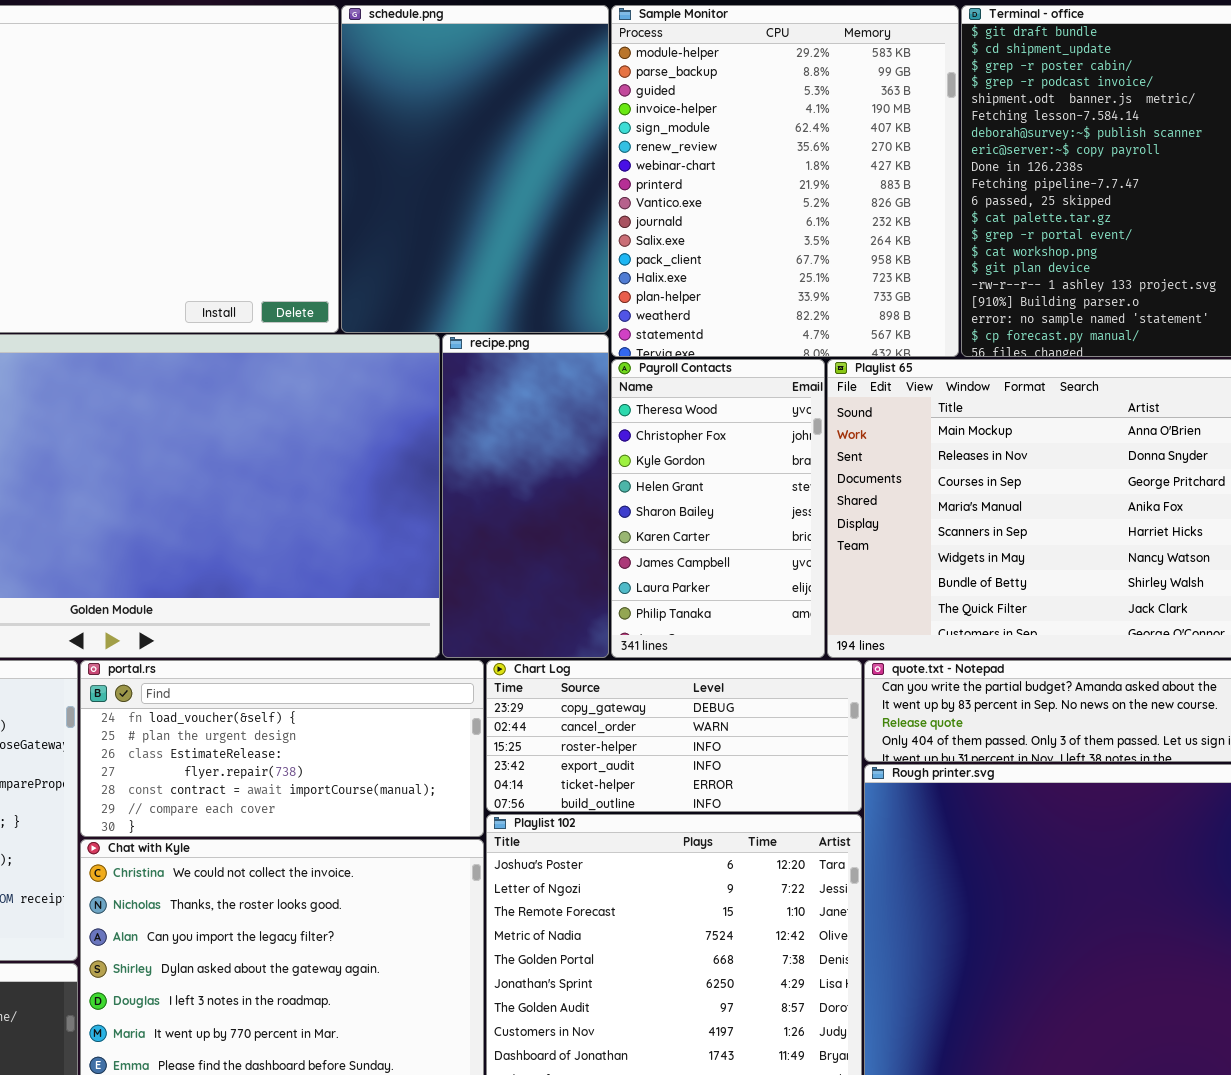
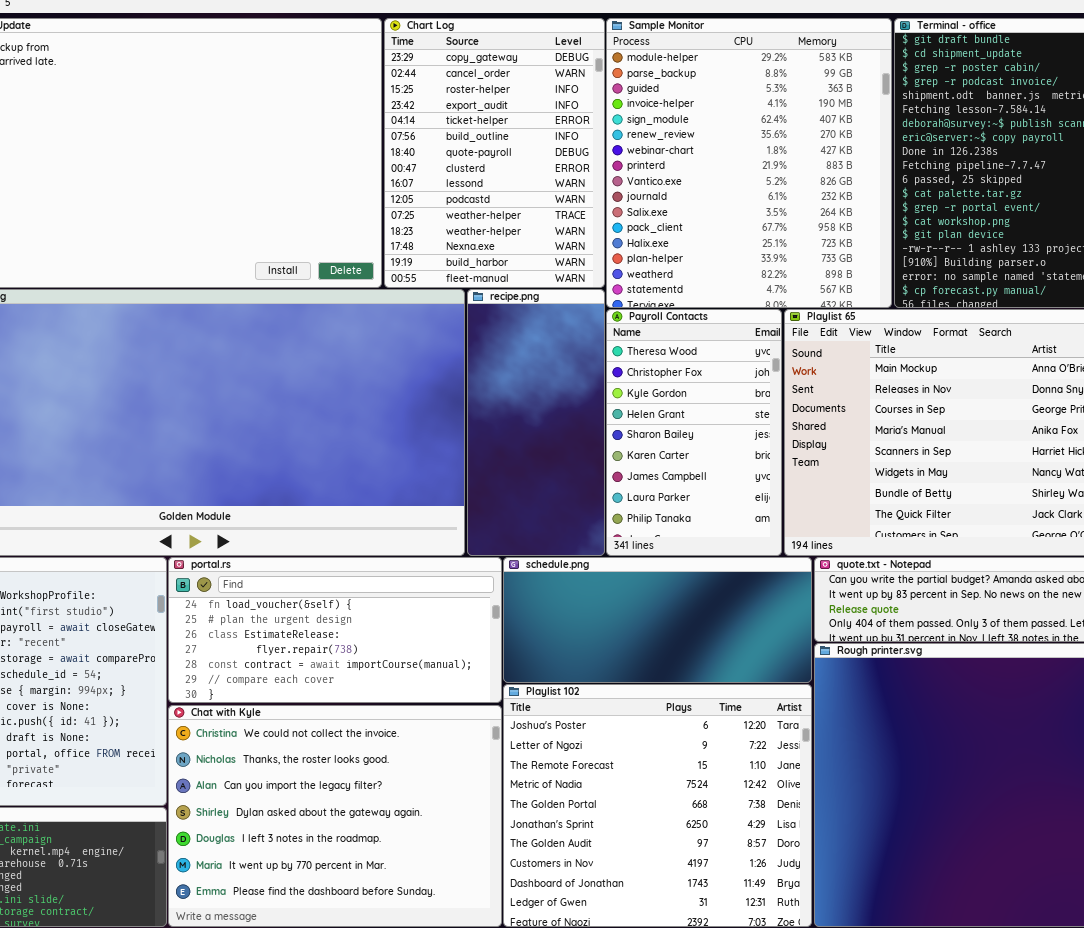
schedule.png: [341,5,609,333] -> [503,557,812,683], moved, resized
Chart Log: [486,660,862,812] -> [384,18,605,288], moved, resized

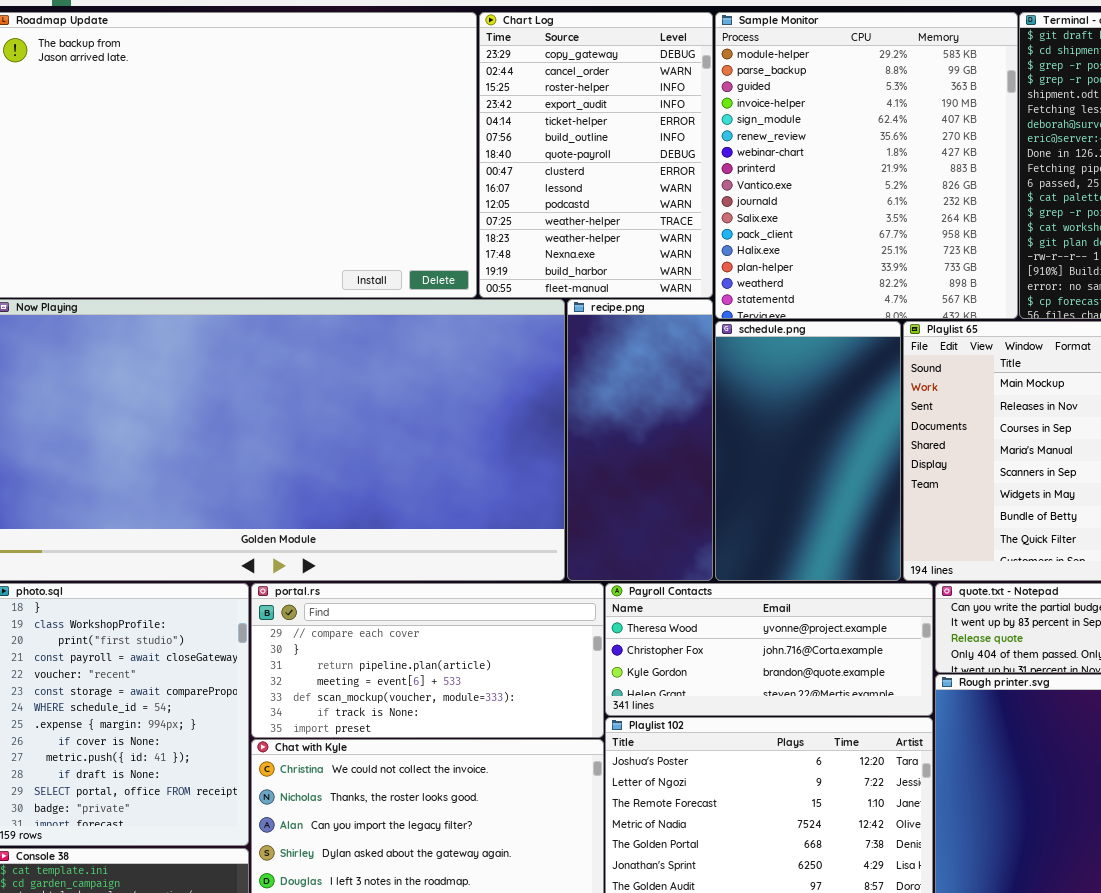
Payroll Contacts: [606,309,782,556] -> [605,583,933,716], moved, resized
portal.rs: [168,557,502,703] -> [251,583,604,738], scrolled down 5 rows
schedule.png: [503,557,812,683] -> [715,321,901,581], moved, resized

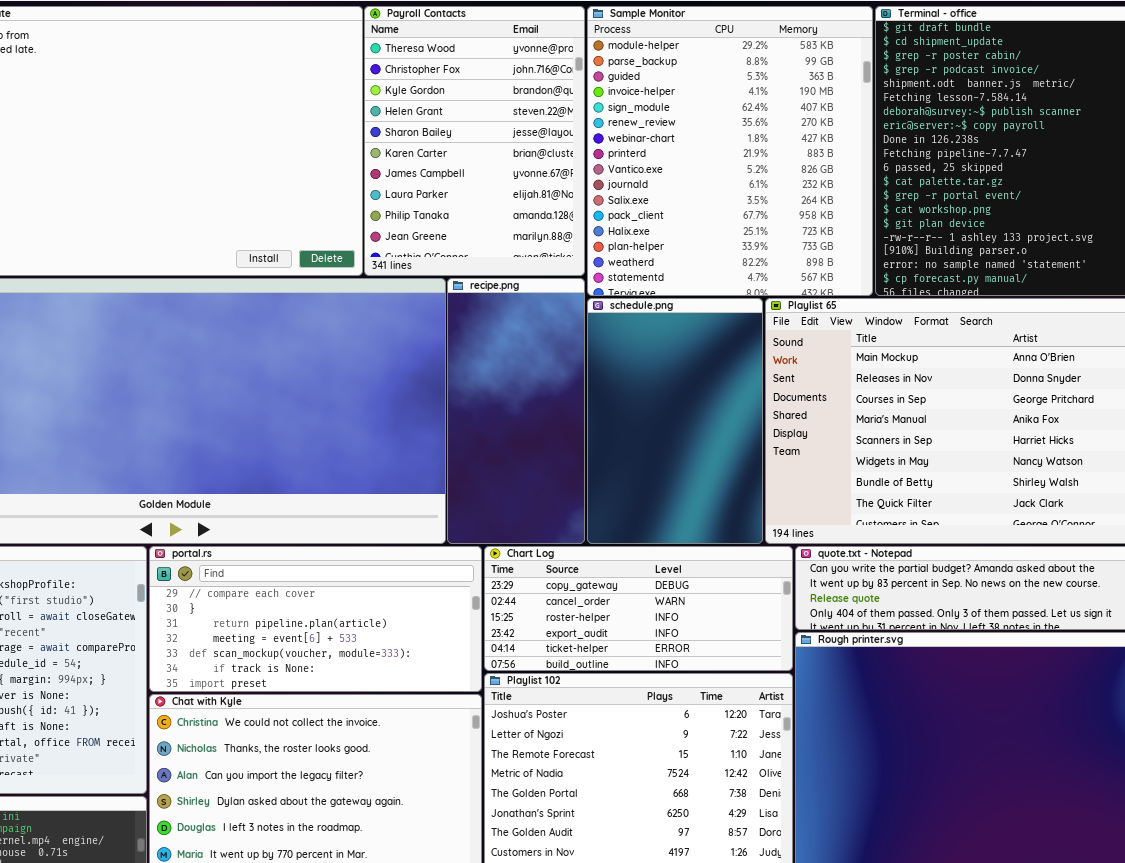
Chart Log: [479,12,713,298] -> [484,546,793,671], moved, resized
Payroll Contacts: [605,583,933,716] -> [364,6,585,276], moved, resized

